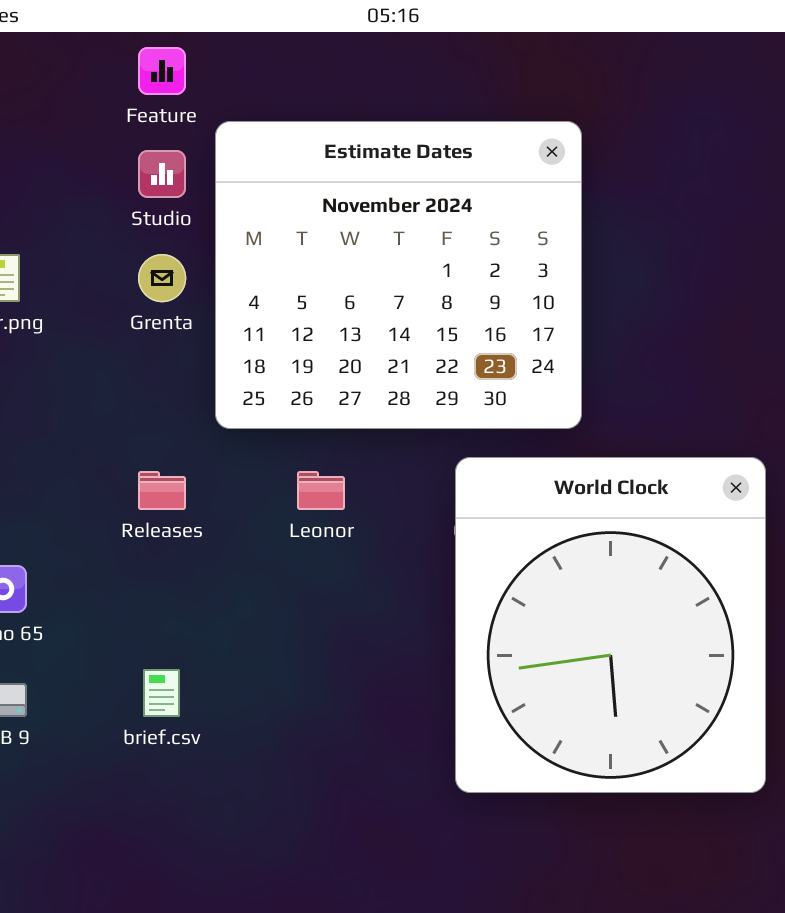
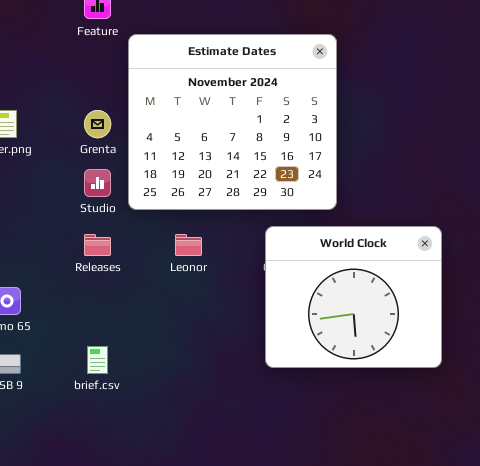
Studio: [138,150,186,198] -> [84,169,111,197], moved
World Clock: [455,457,766,793] -> [265,226,442,368], resized

